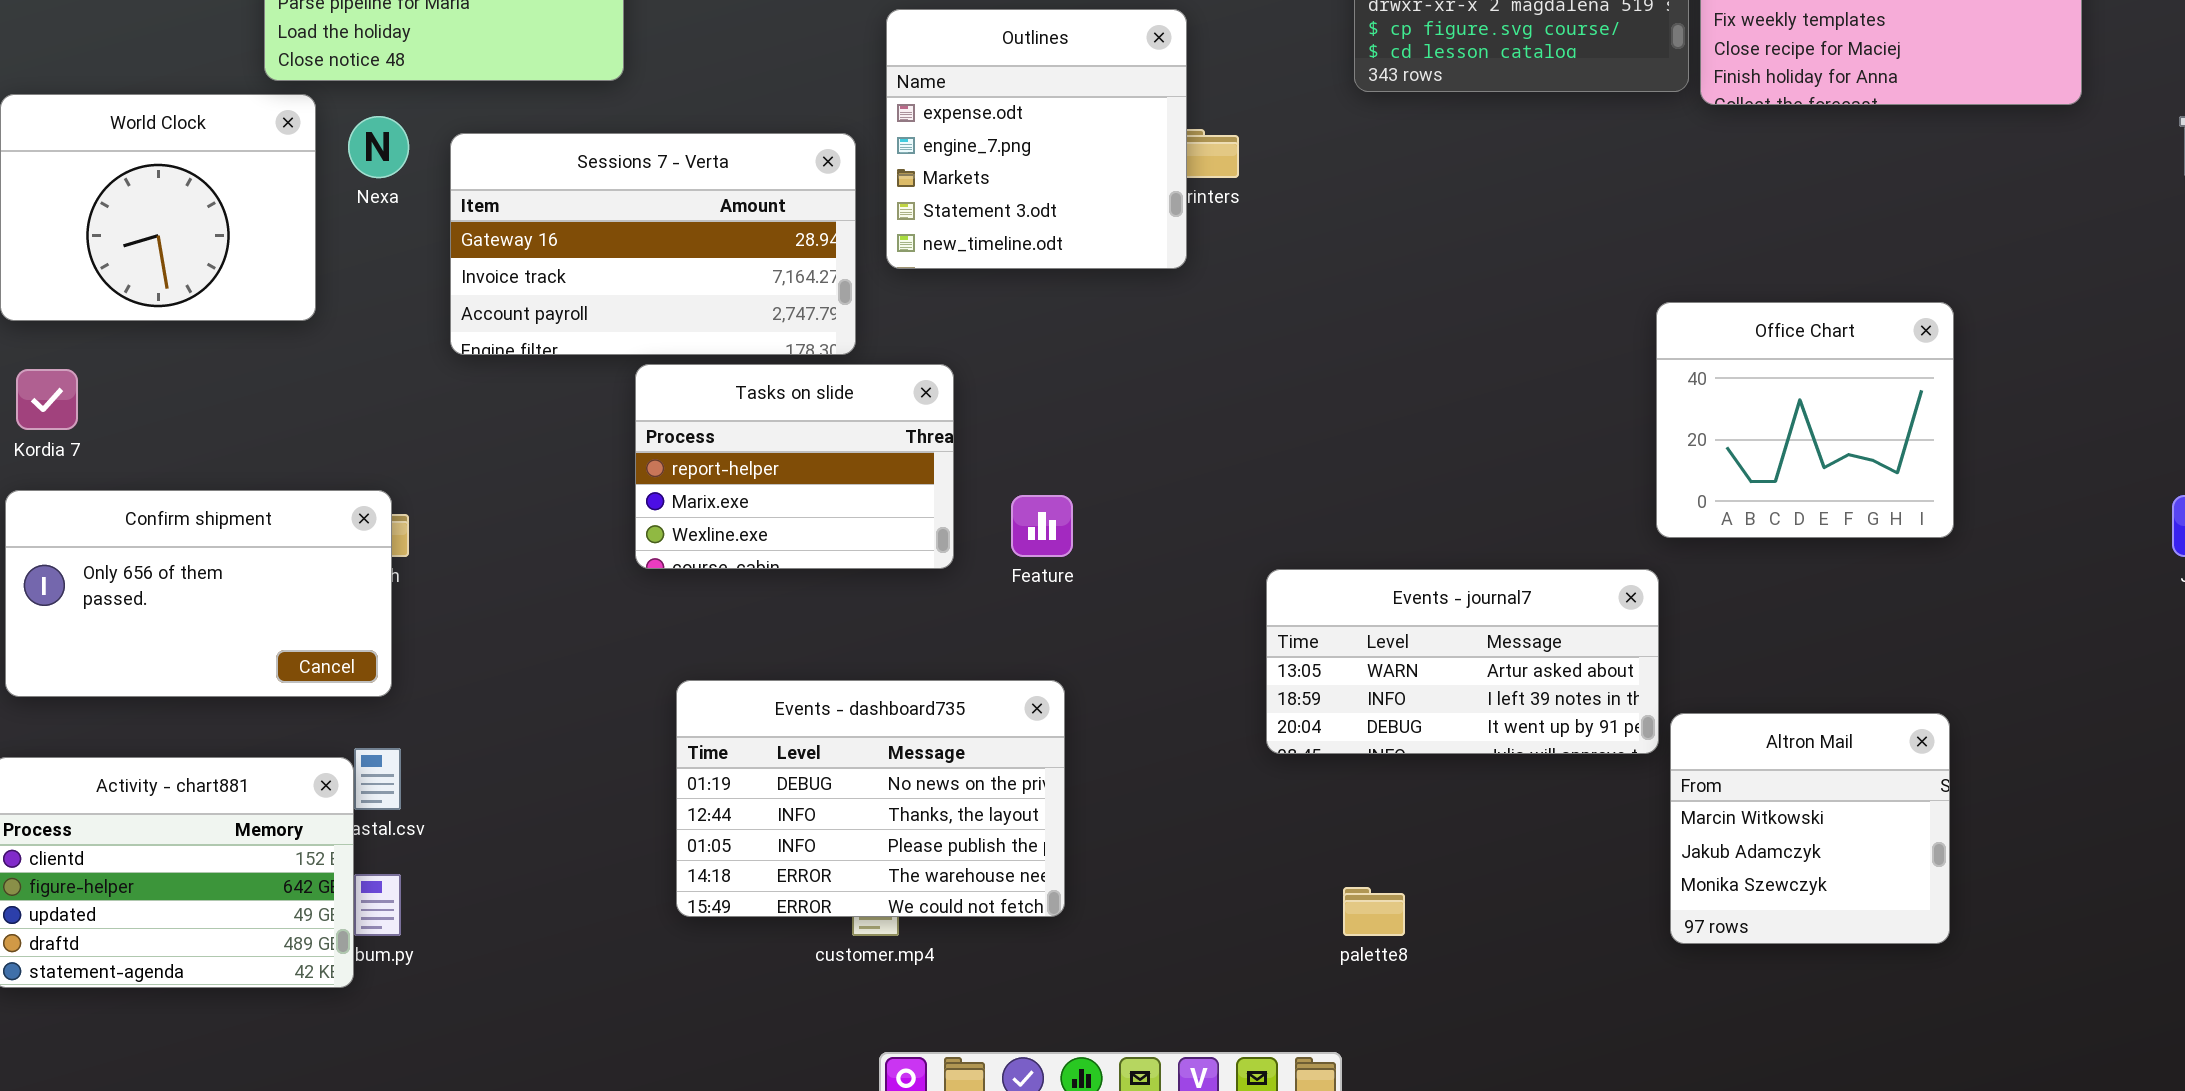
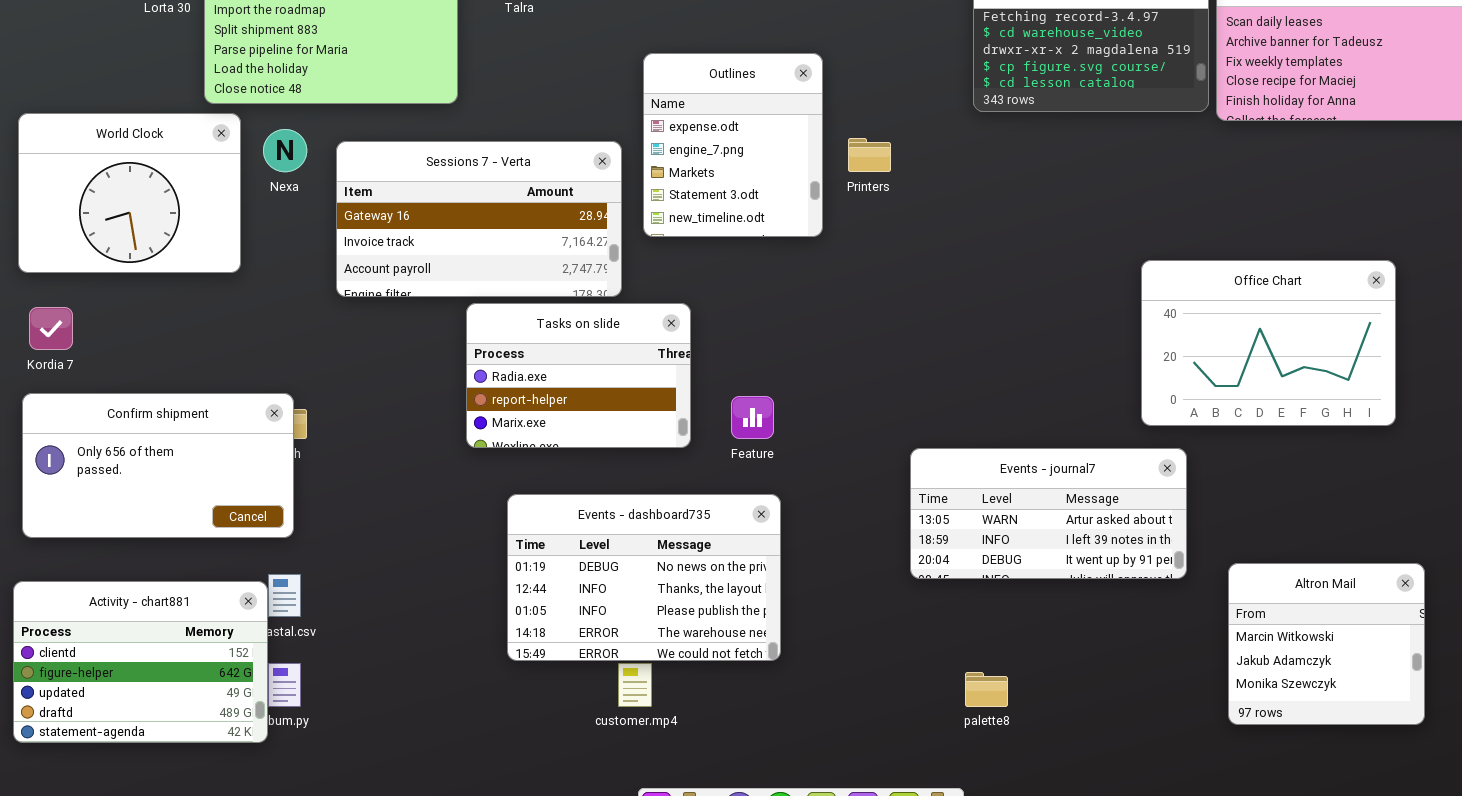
Outlines: [886,9,1187,269] -> [643,53,823,237], resized
Office Chart: [1656,302,1954,538] -> [1141,260,1396,426], resized
Tasks on slide: [635,364,954,569] -> [466,303,691,448], scrolled up 1 row
Events - dashboard735: [676,680,1065,917] -> [507,494,781,661], moved
Altron Mail: [1670,713,1950,944] -> [1228,563,1425,725], moved

